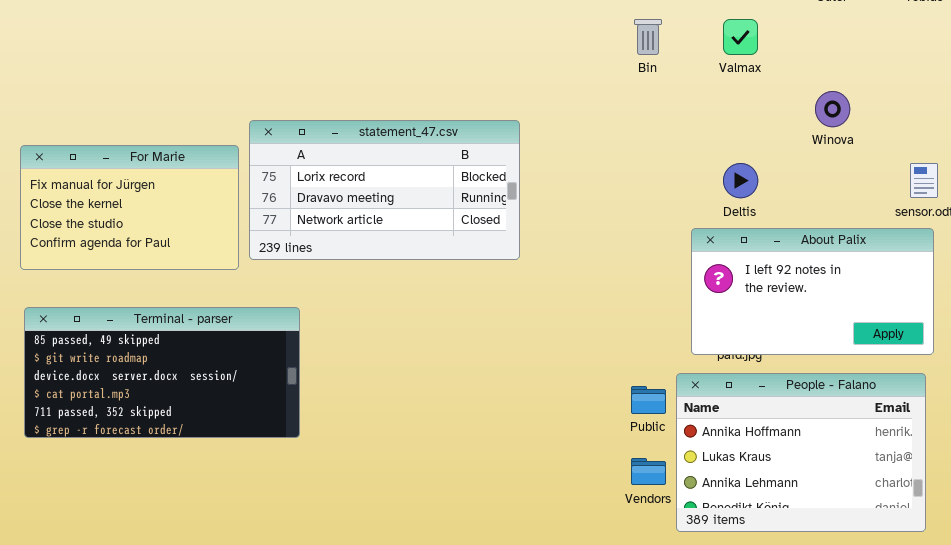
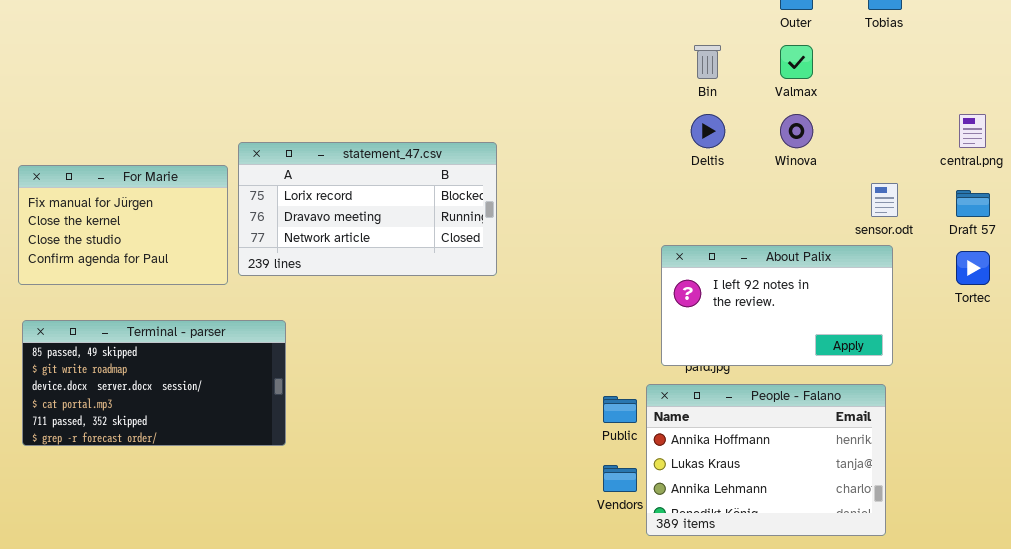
Bin: [634,19,662,55] -> [694,45,721,79], moved
Valmax: [723,19,758,55] -> [780,45,813,79], moved
Deltis: [723,163,758,198] -> [691,114,725,148], moved

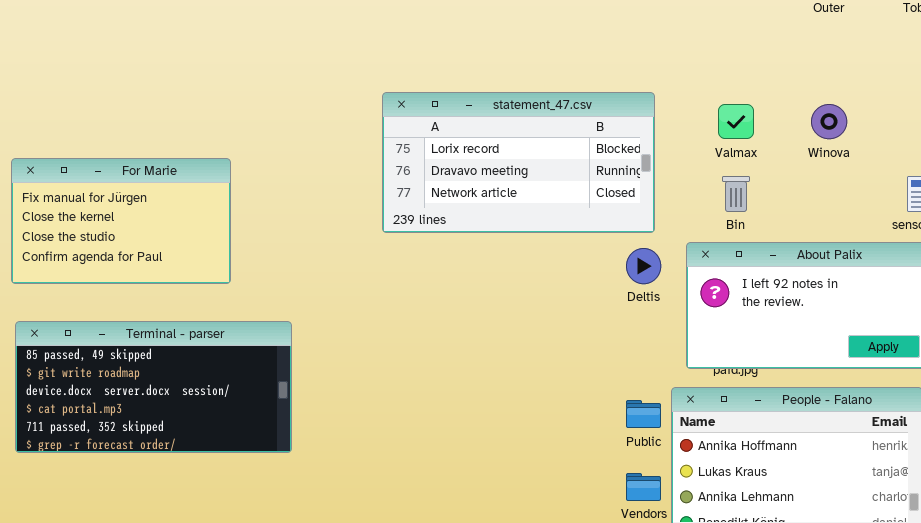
Bin: [694,45,721,79] -> [722,176,750,212], moved
Valmax: [780,45,813,79] -> [718,104,754,139], moved
Deltis: [691,114,725,148] -> [626,248,661,284], moved
statement_47.csv: [238,142,497,276] -> [382,92,655,233], moved

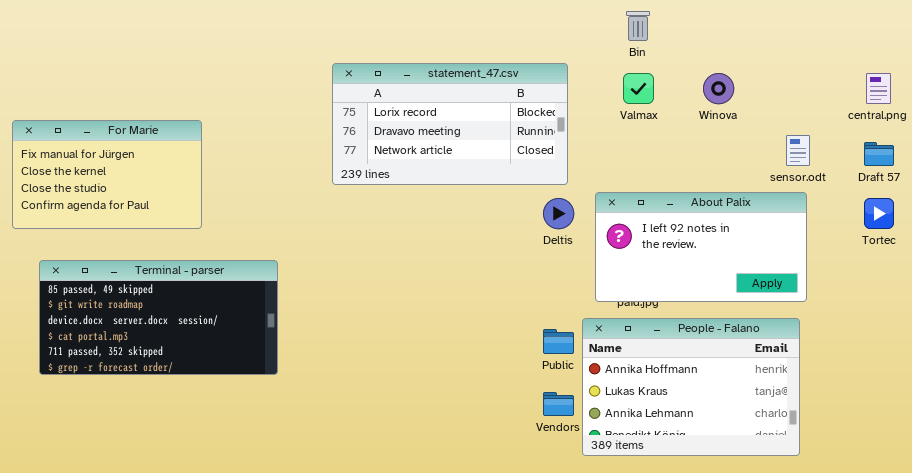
Bin: [722,176,750,212] -> [626,11,650,41], moved
Terminal - parser: [15,321,292,453] -> [39,260,278,375], moved

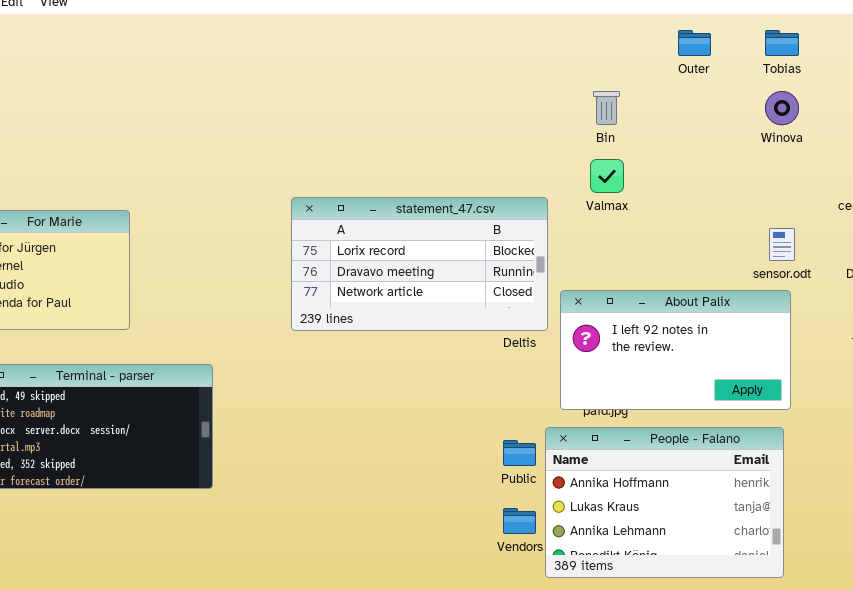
statement_47.csv: [332,63,568,185] -> [291,197,548,331], moved
Winova: [703,73,734,104] -> [765,91,799,125], moved

